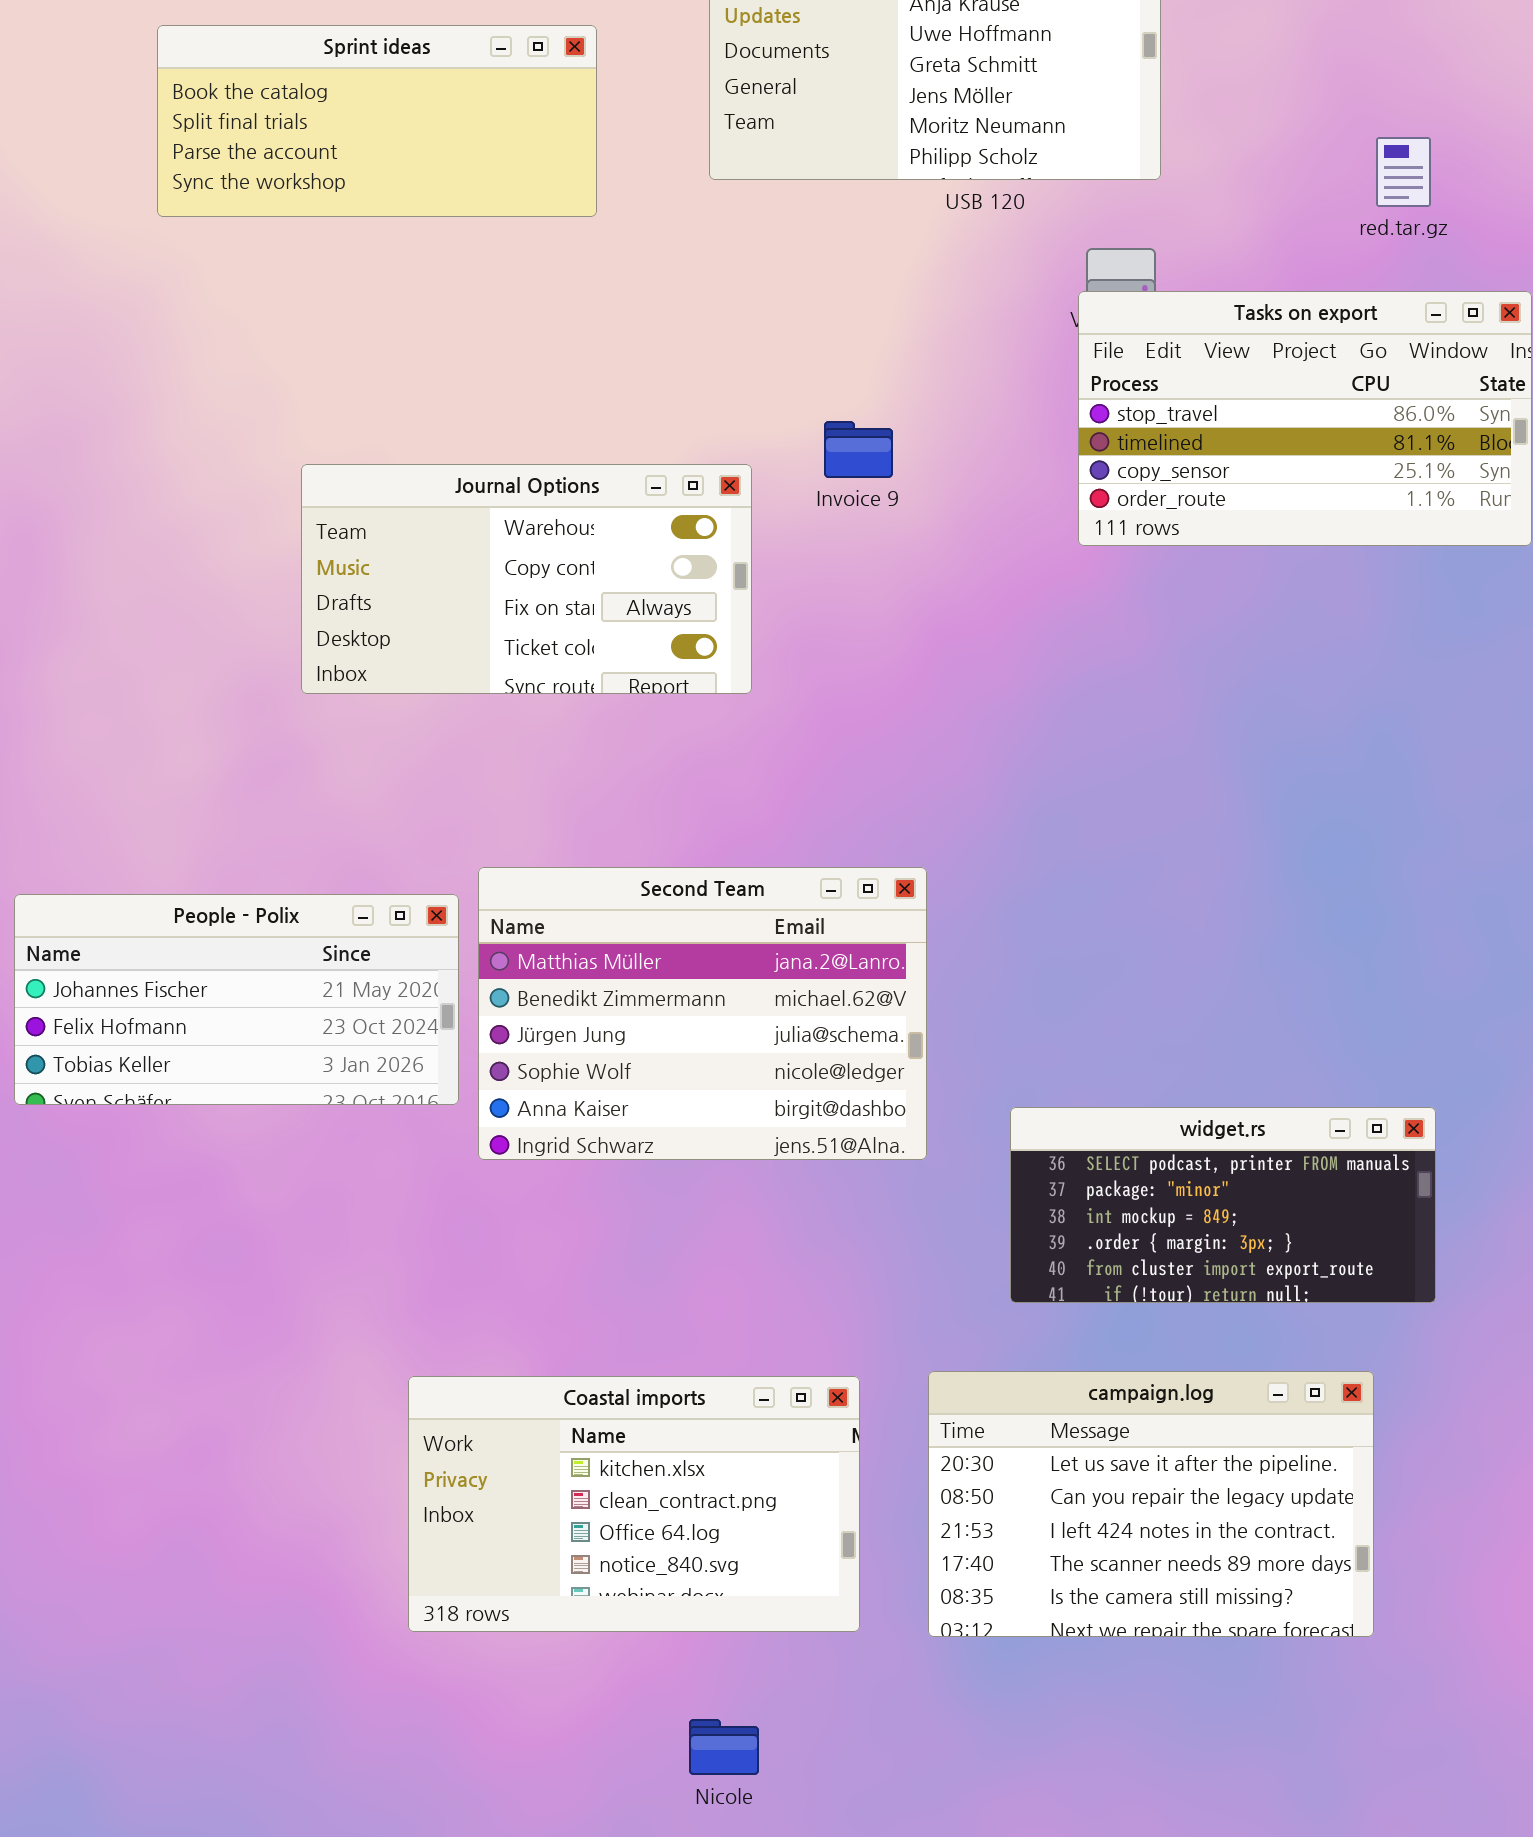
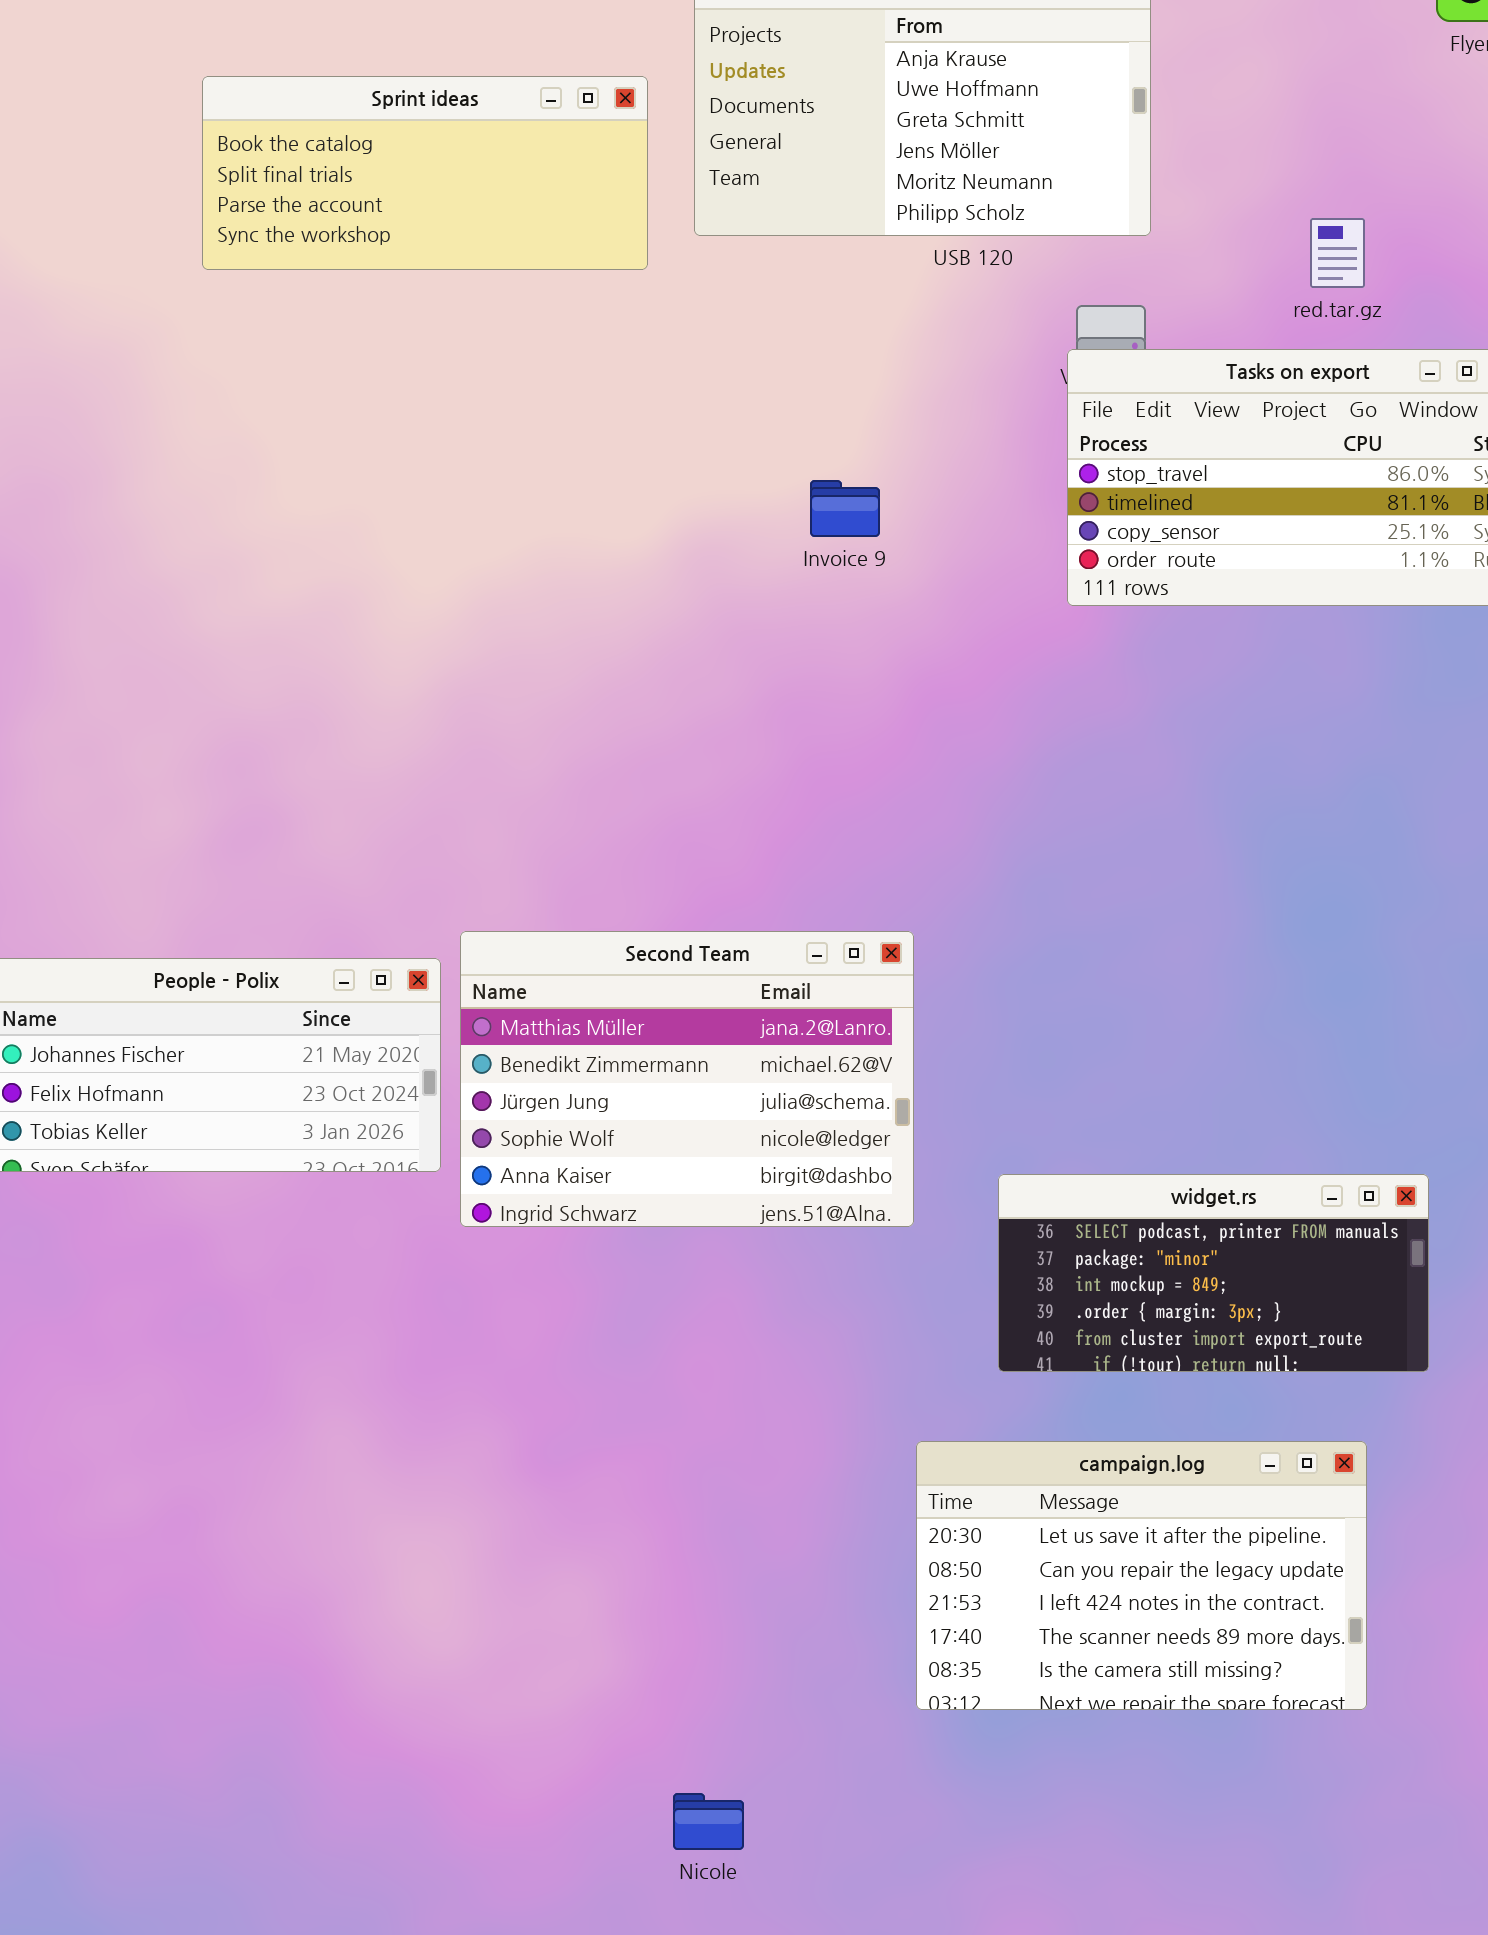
Sprint ideas: [157,25,597,217] -> [202,76,648,270], moved
red.tar.gz: [1376,137,1431,207] -> [1310,218,1365,288], moved
Journal Options: [301,464,752,694] -> none, closed
Coastal imports: [408,1376,860,1632] -> none, closed

